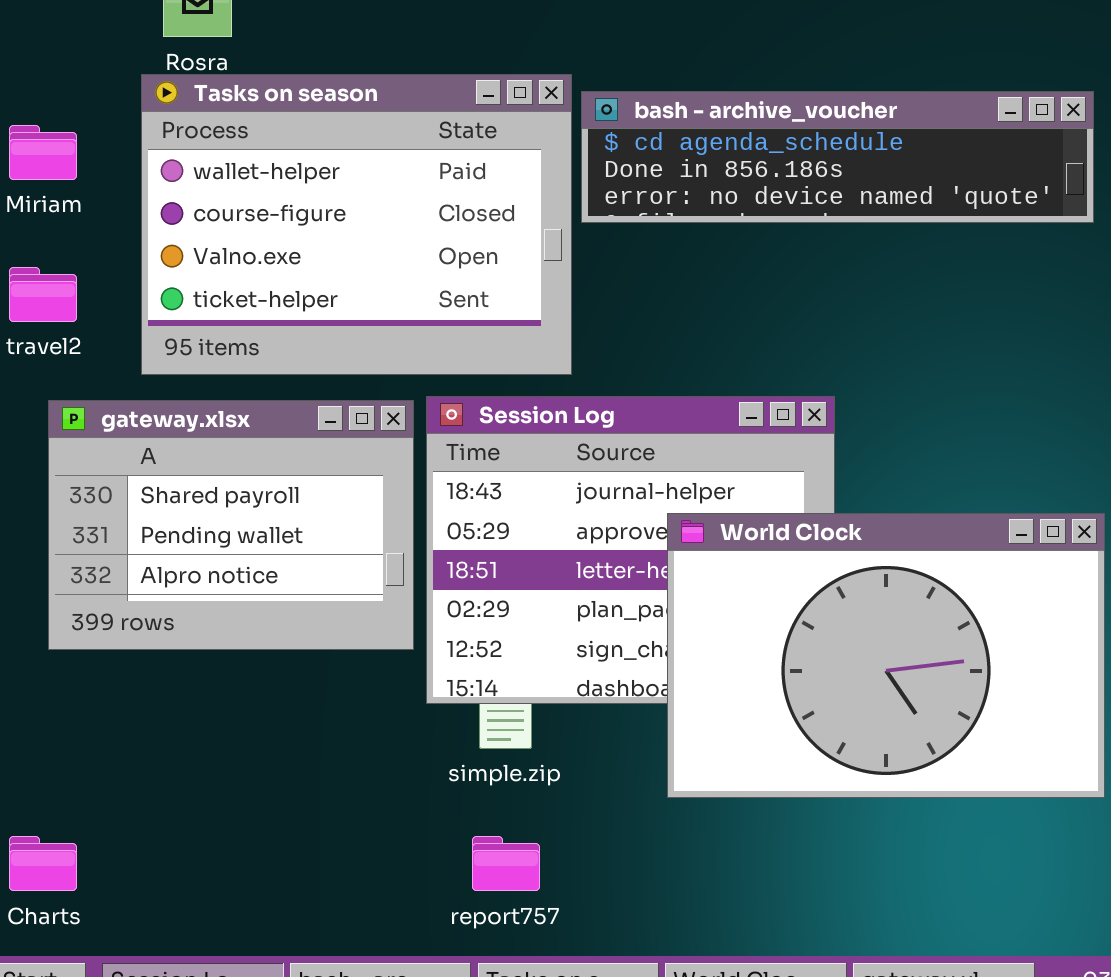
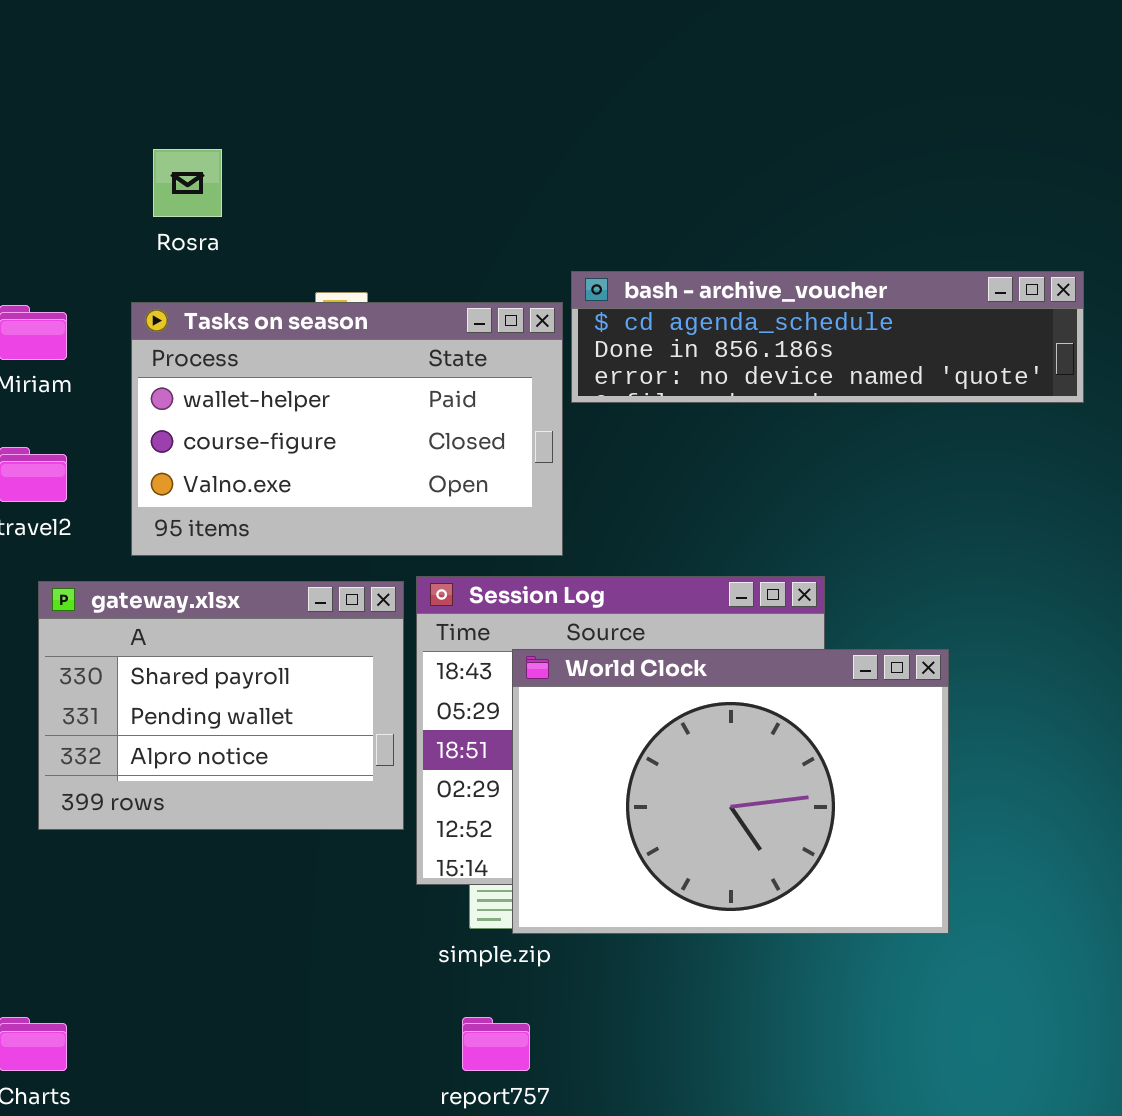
Tasks on season: [141,74,572,375] -> [131,302,563,556], resized
World Clock: [667,513,1105,798] -> [512,649,949,934], moved

